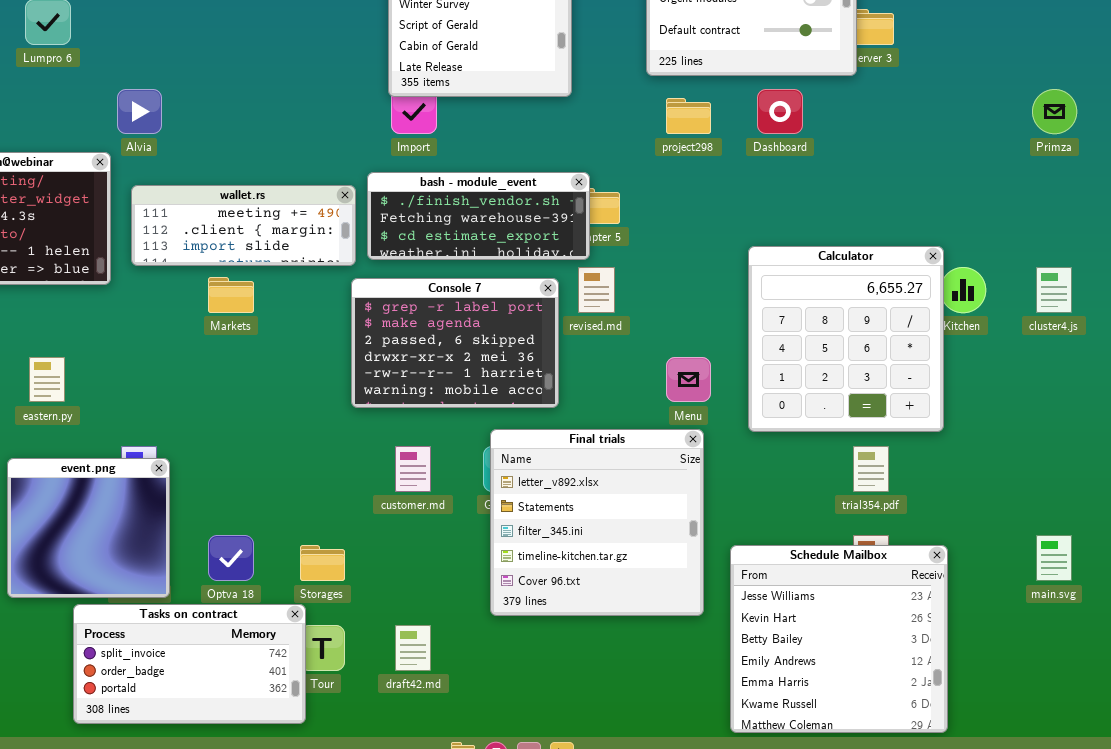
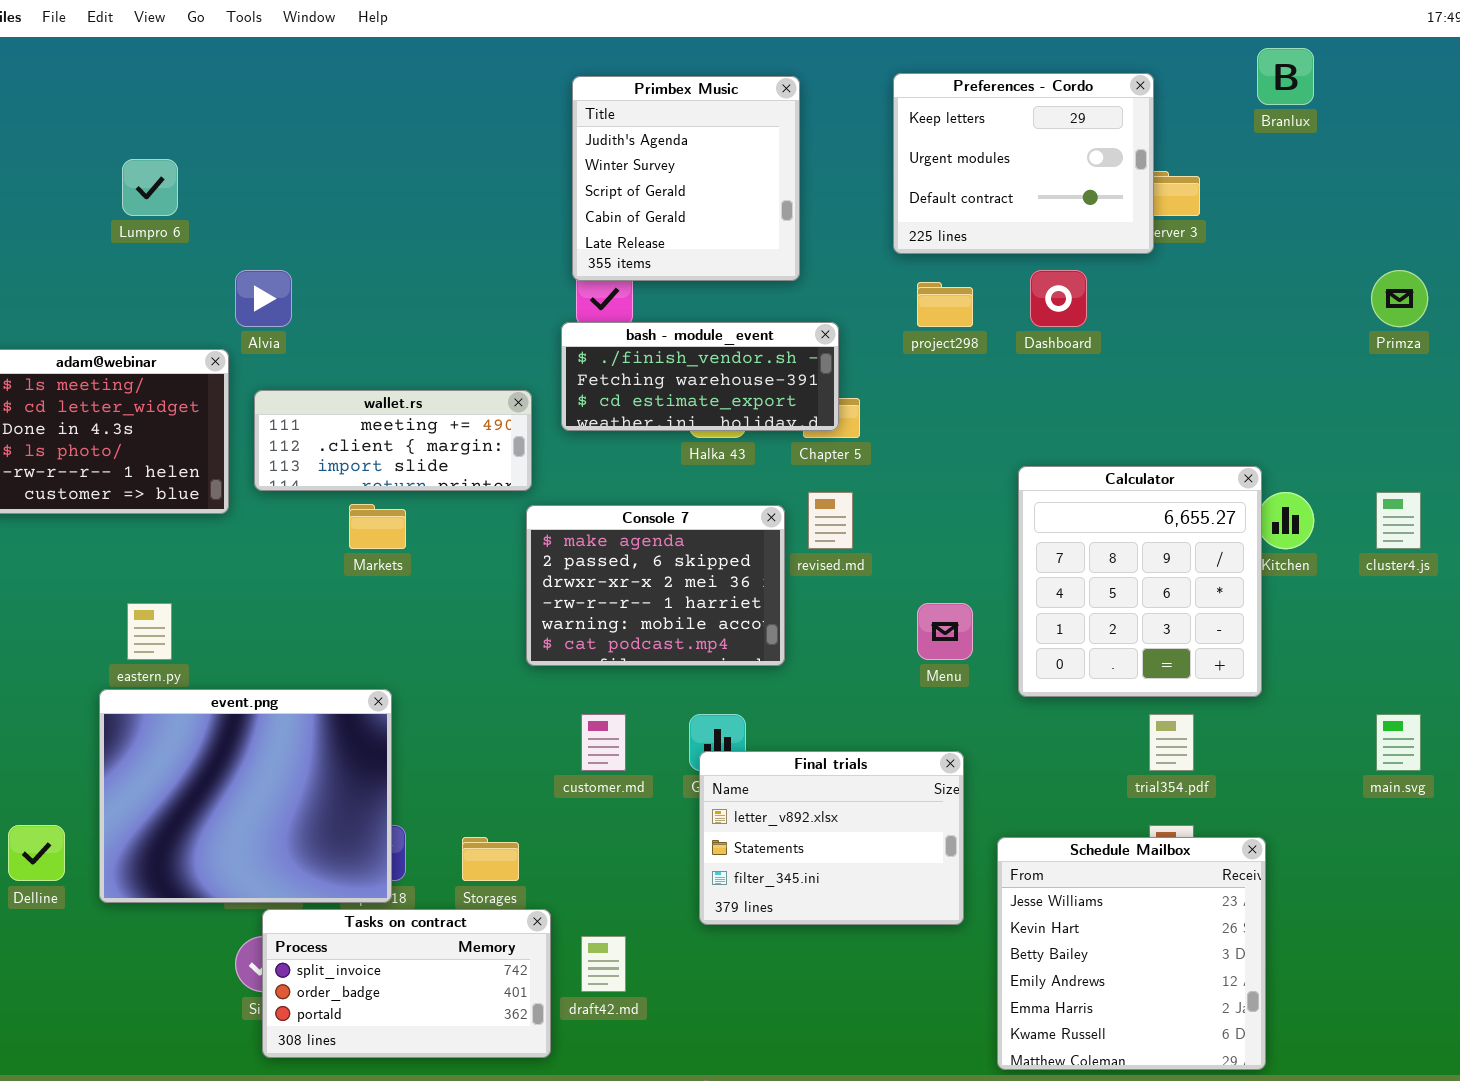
bash - module_event: [367,172,590,260] -> [561,322,839,431], moved
Console 7: [351,278,559,408] -> [526,505,785,666], scrolled down 1 row
Final trials: [490,429,704,616] -> [699,751,964,925], resized
event.png: [7,458,170,598] -> [99,689,392,903], resized
main.svg: [1036,535,1072,581] -> [1376,714,1421,771], moved
Tasks on contract: [73,604,306,724] -> [262,909,551,1058], moved

